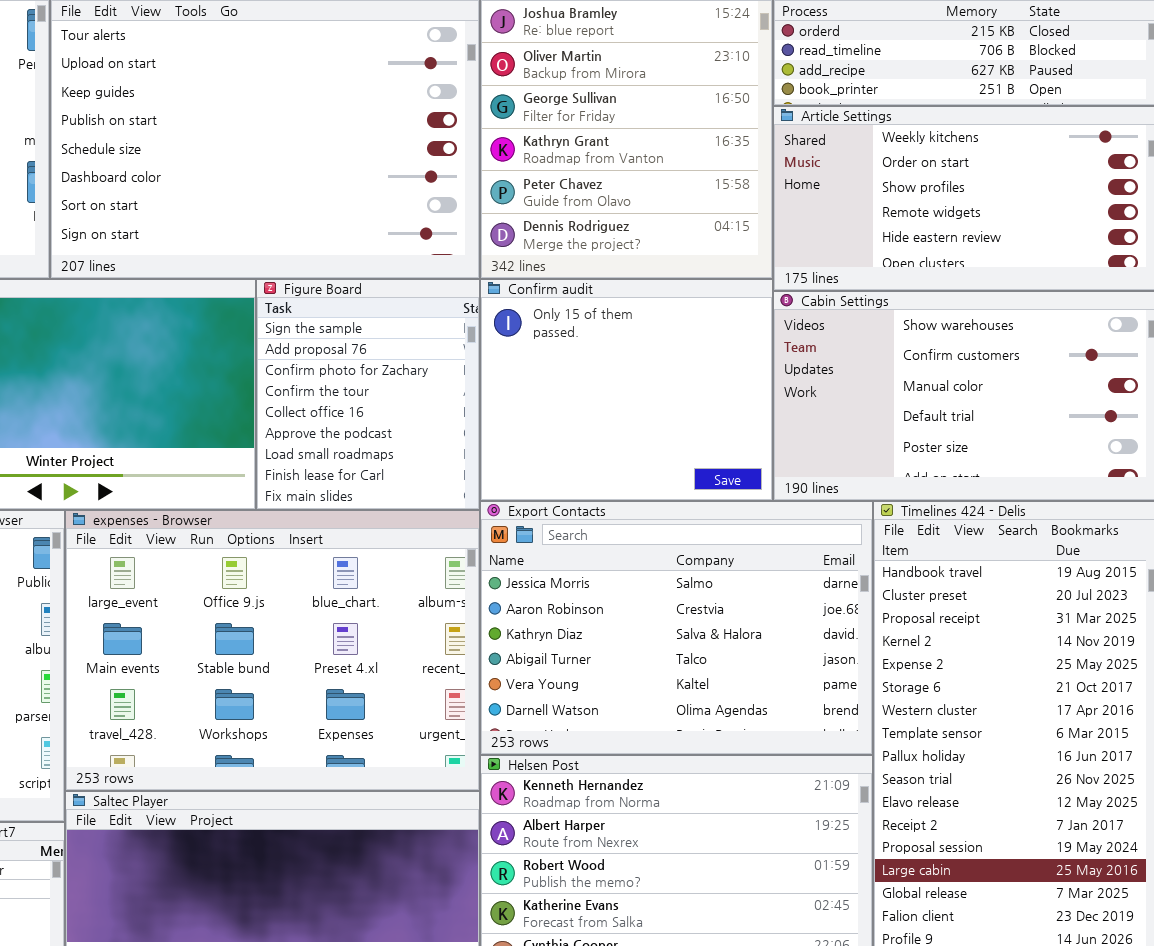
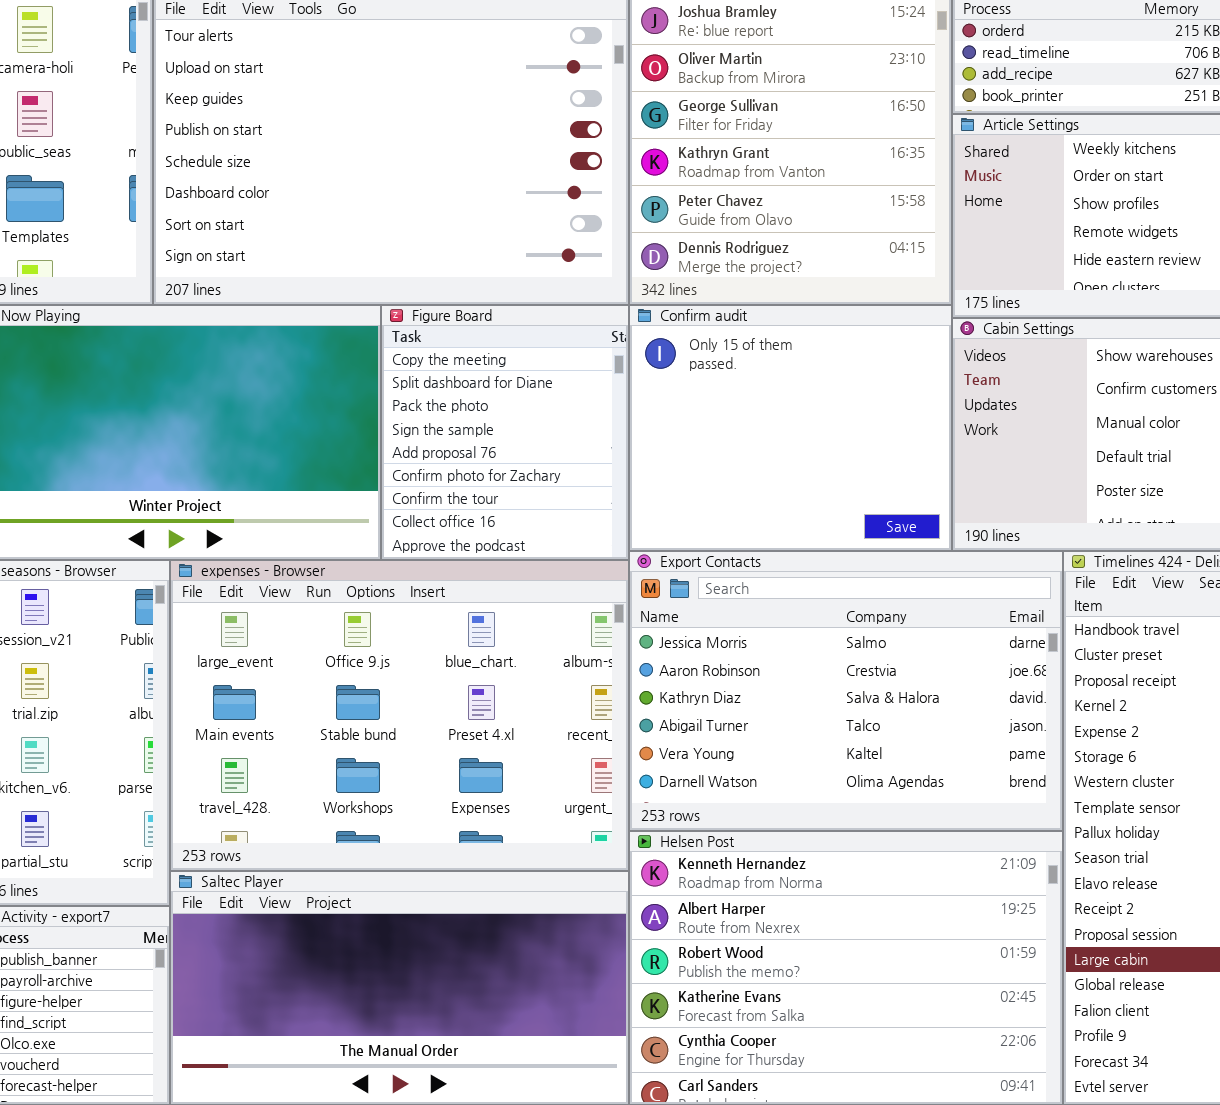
Figure Board: [256,279,480,510] -> [381,305,629,560], scrolled up 3 rows

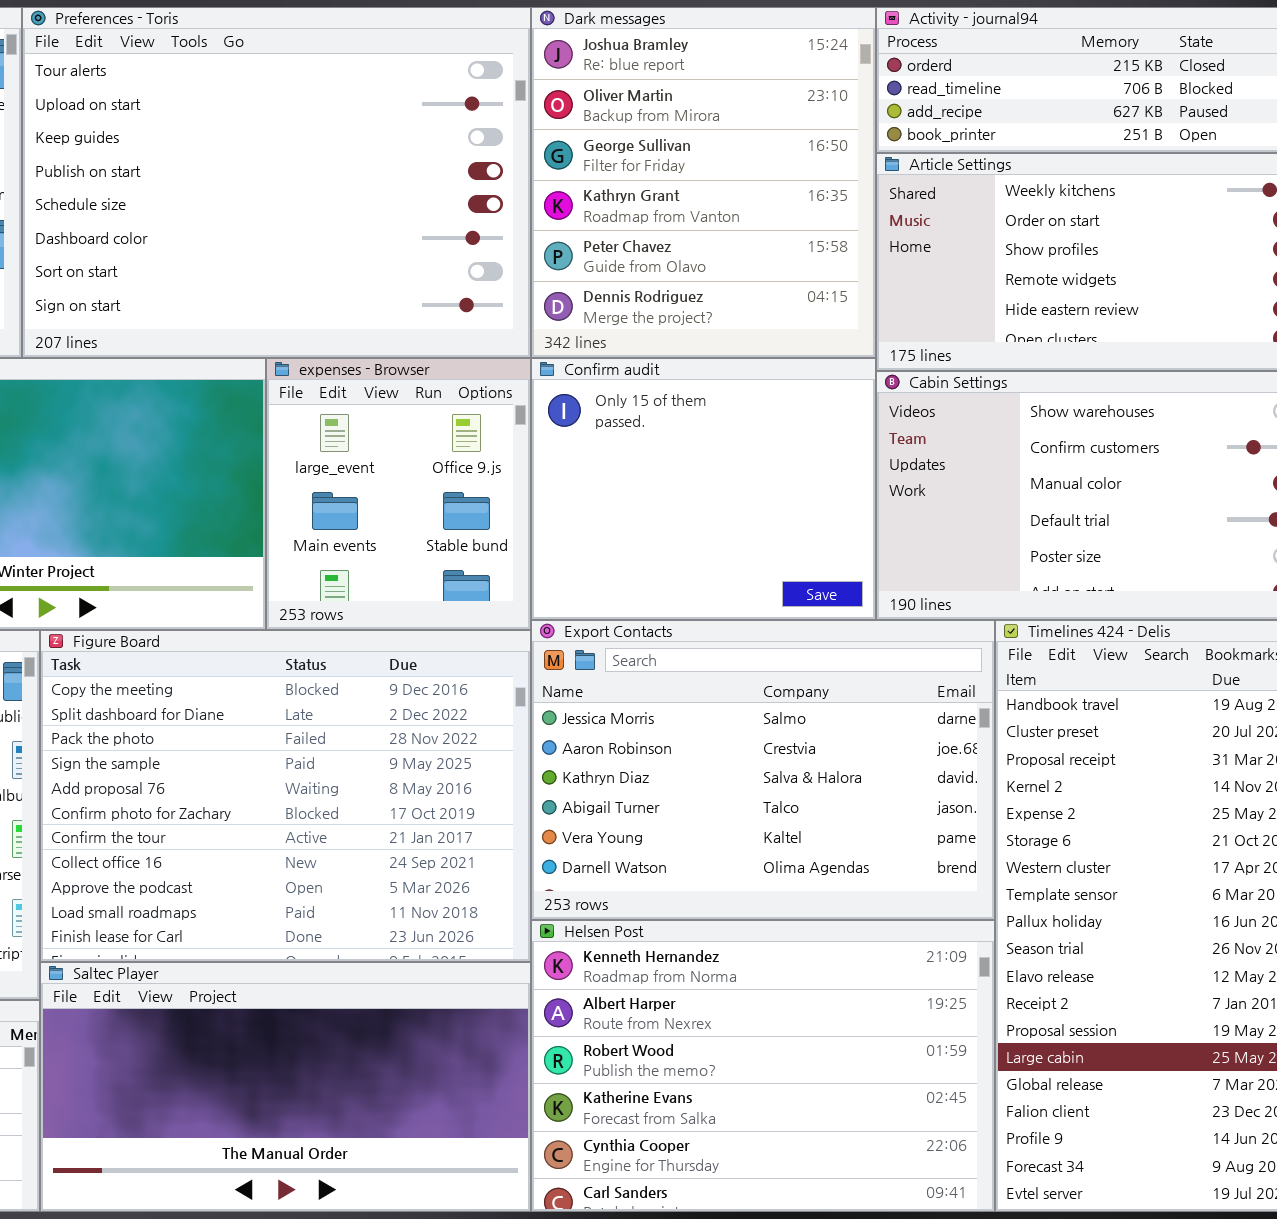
Figure Board: [381,305,629,560] -> [40,630,531,962], moved, resized
expenses - Browser: [170,560,629,871] -> [266,358,531,630], moved, resized

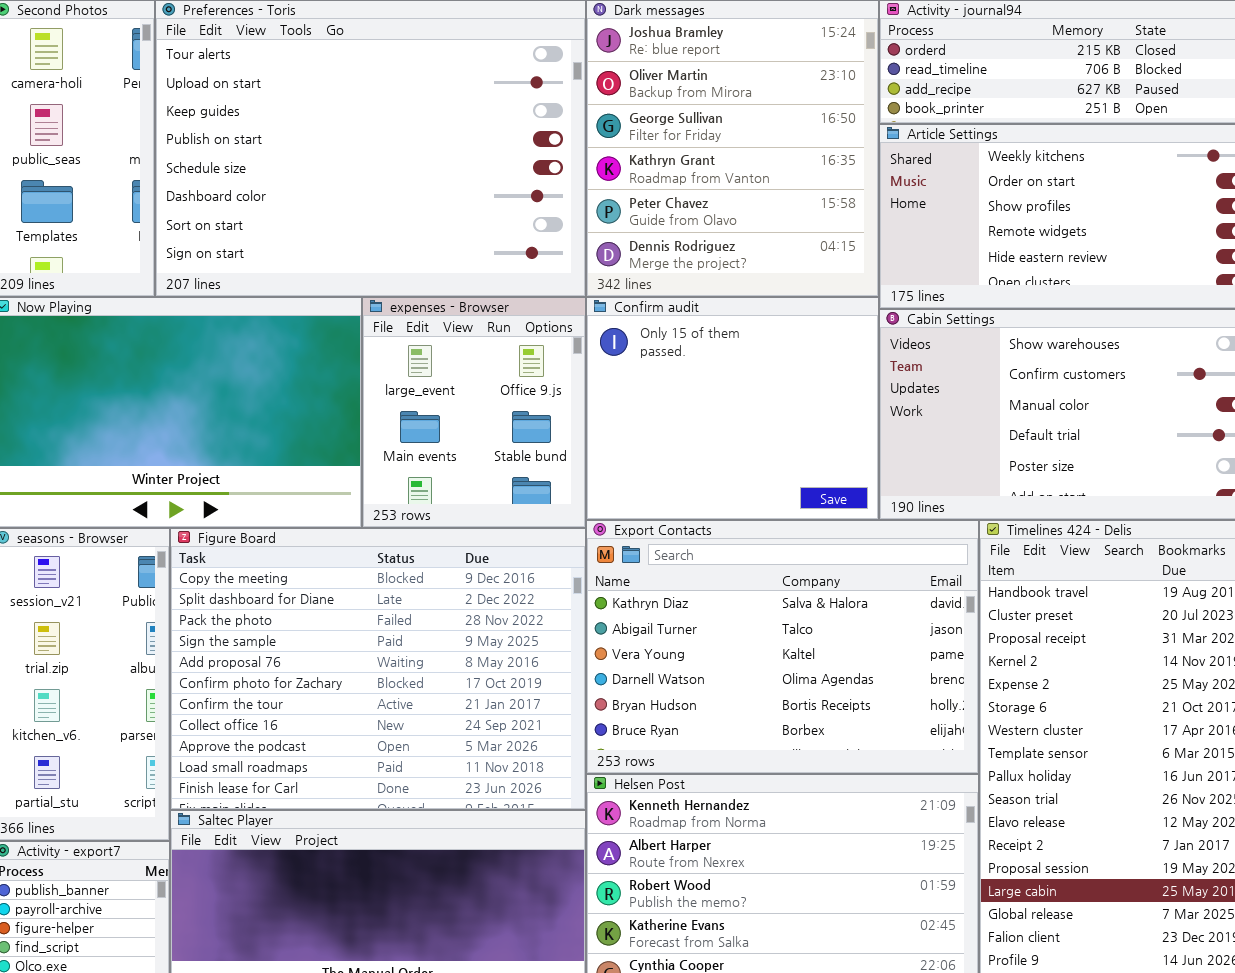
Export Contacts: [531,620,995,920] -> [586,520,979,774], scrolled down 2 rows

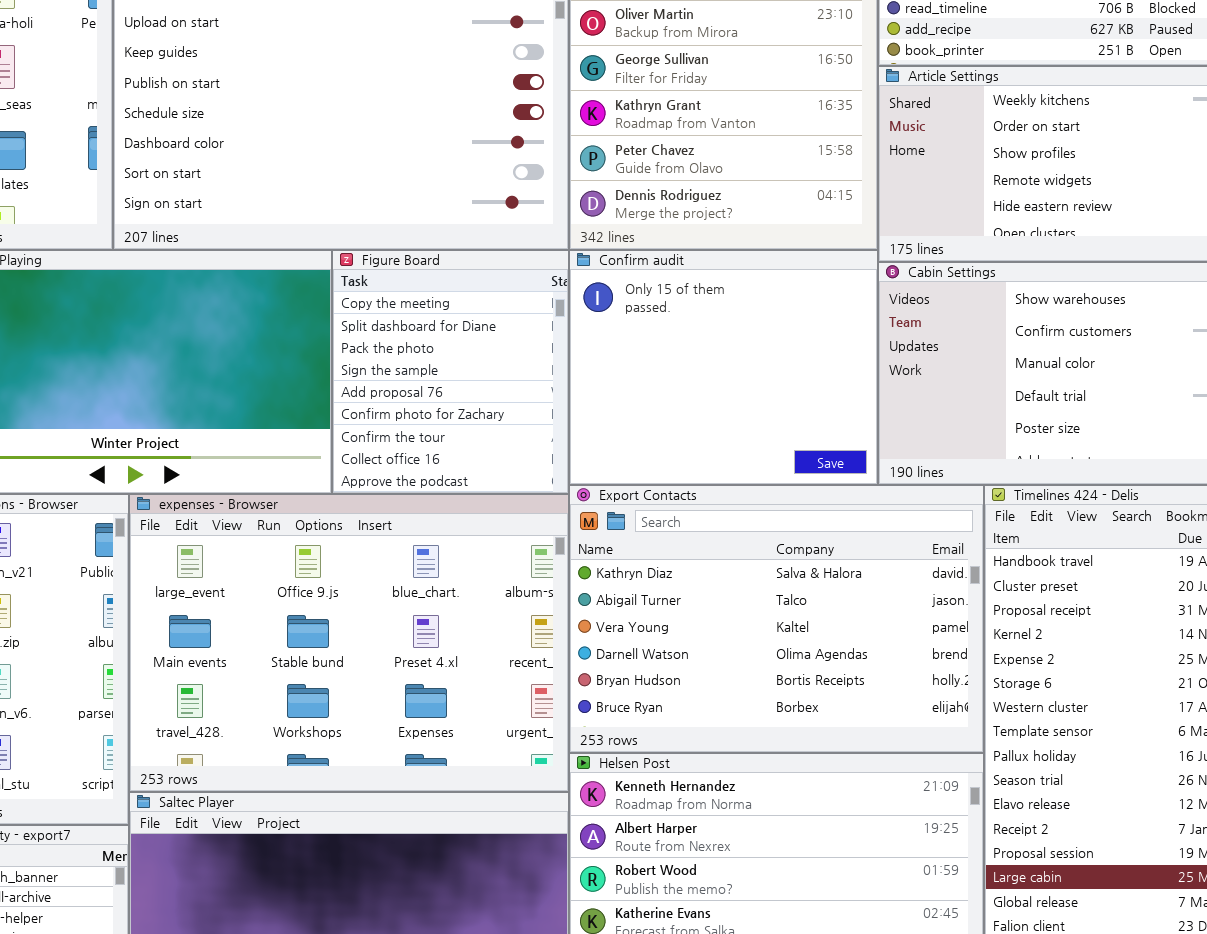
expenses - Browser: [362,297,586,528] -> [129,494,569,792], moved, resized
Figure Board: [170,528,586,810] -> [332,250,569,494], moved, resized

